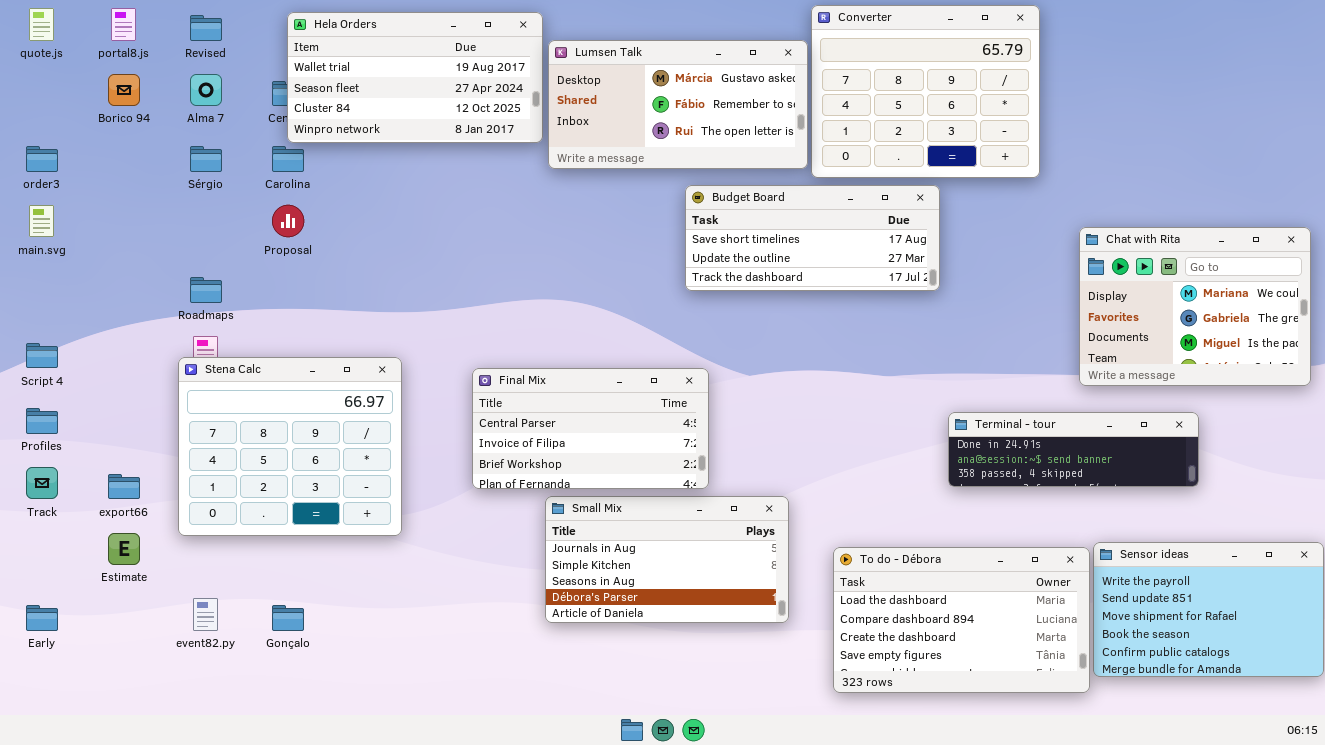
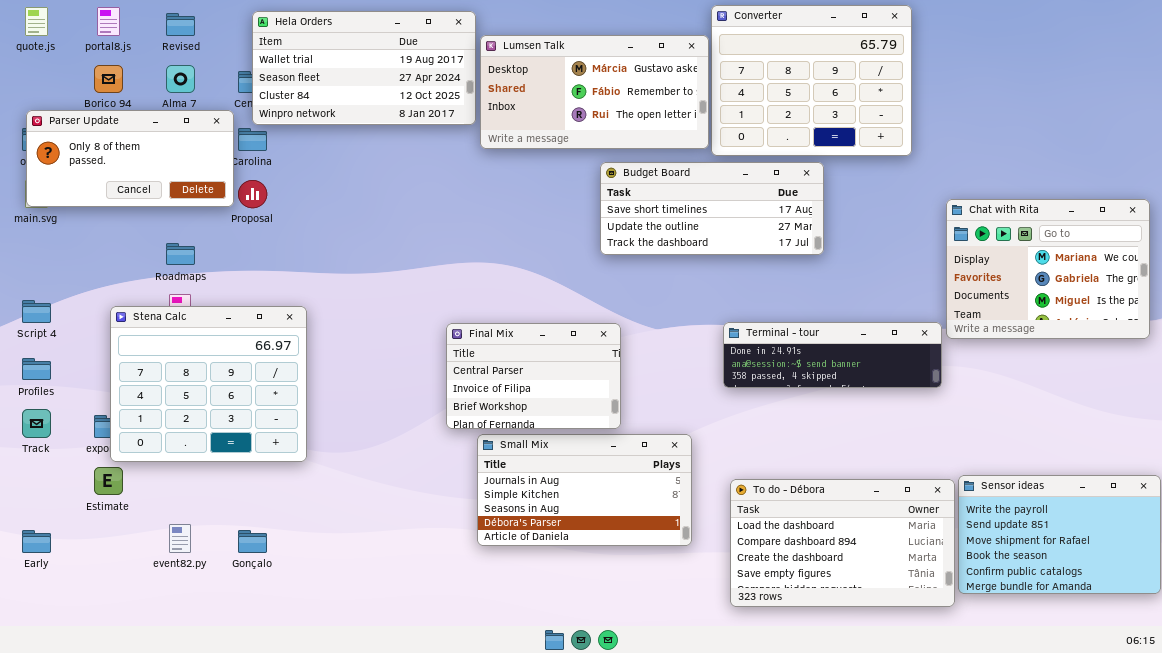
Parser Update: none -> [26,110,234,207], opened
Stena Calc: [178,357,402,536] -> [110,306,307,462], moved
Final Mix: [472,368,709,489] -> [446,323,621,429], resized
Terminal - tour: [948,412,1199,487] -> [723,322,942,388], moved

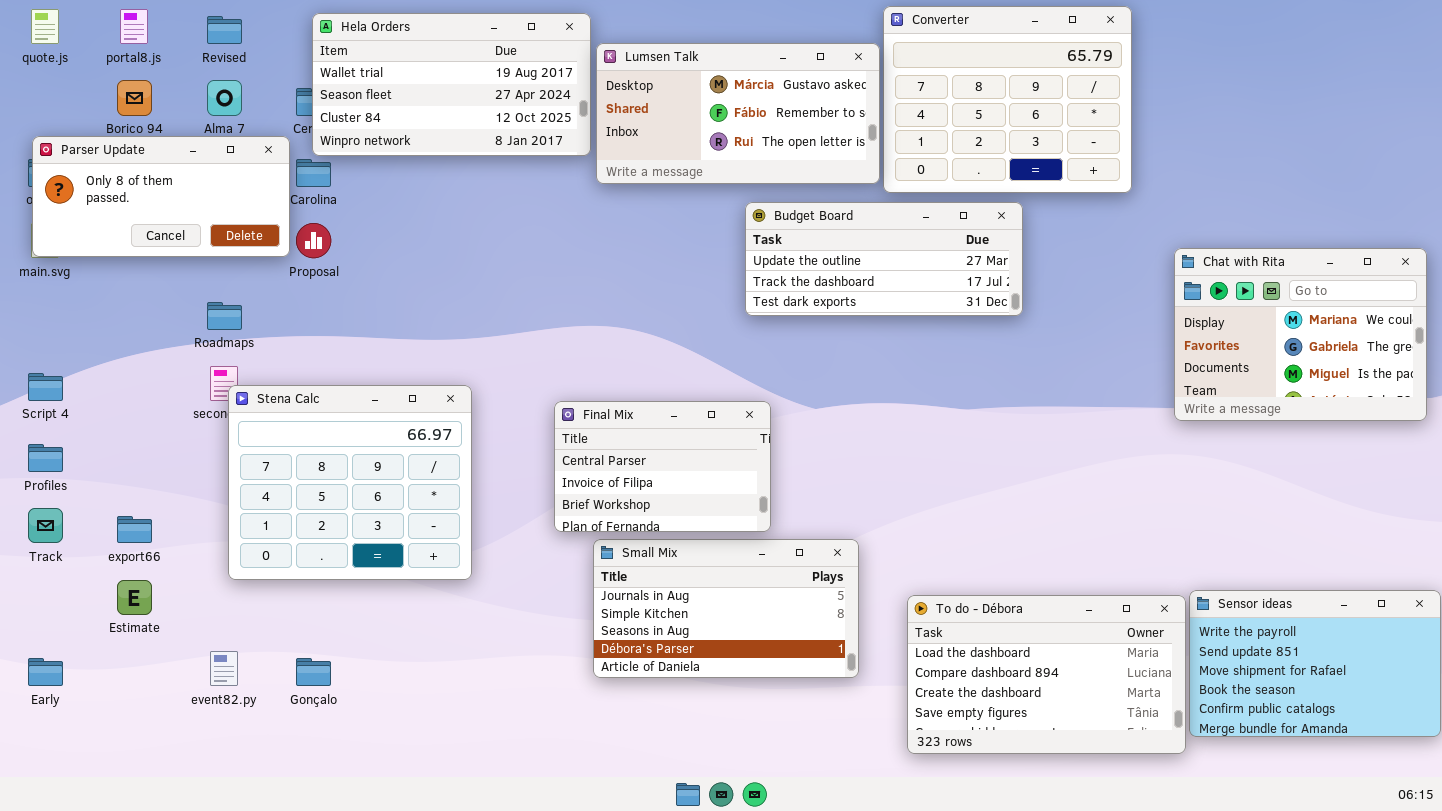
Budget Board: [600,162,824,255] -> [745,202,1023,316], scrolled down 1 row
Stena Calc: [110,306,307,462] -> [228,385,472,580], moved
Terminal - tour: [723,322,942,388] -> none, closed

